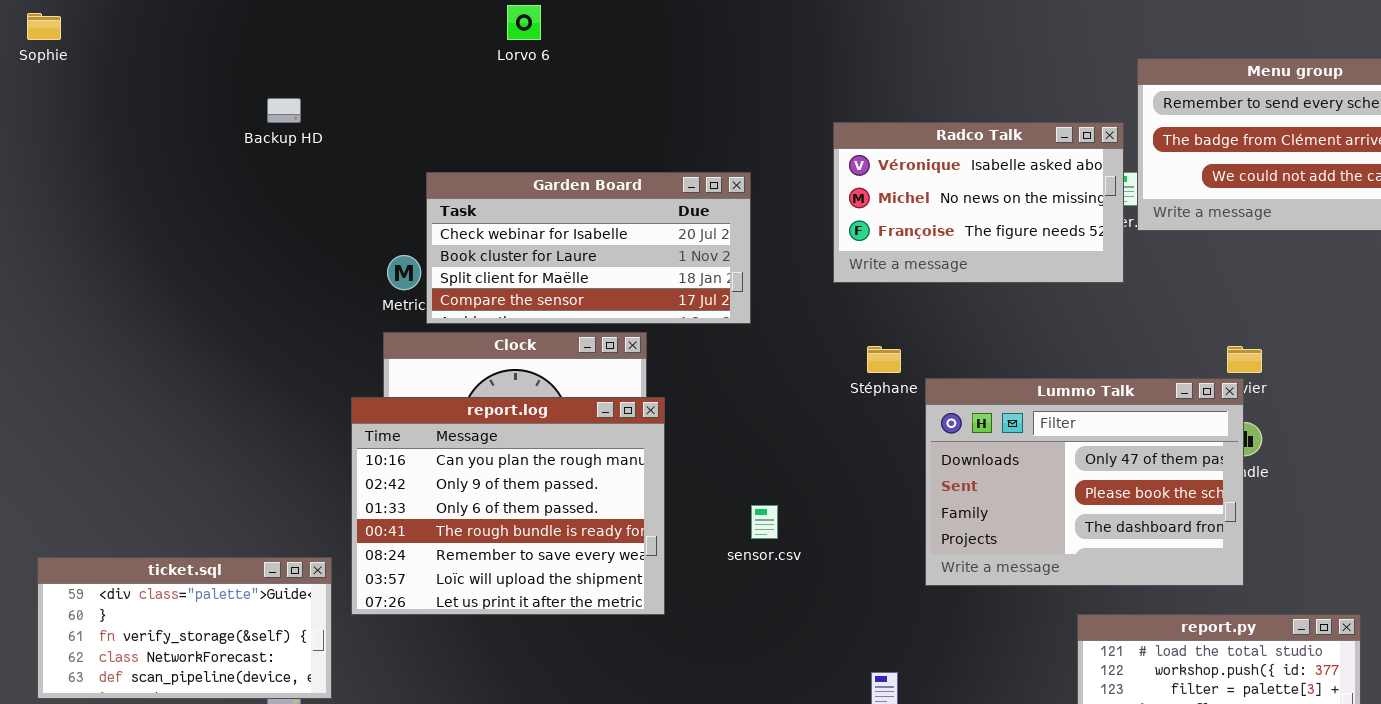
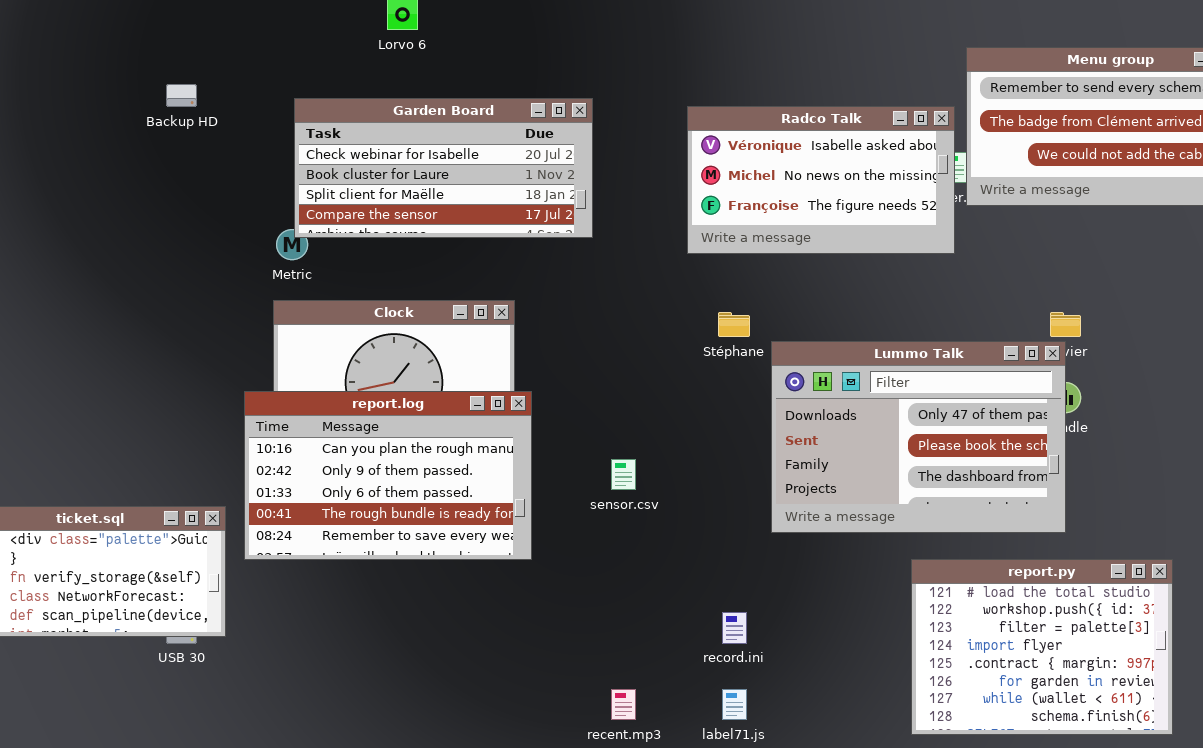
Garden Board: [426,172,751,324] -> [294,98,593,238], moved
report.log: [351,397,665,615] -> [244,391,532,560], resized

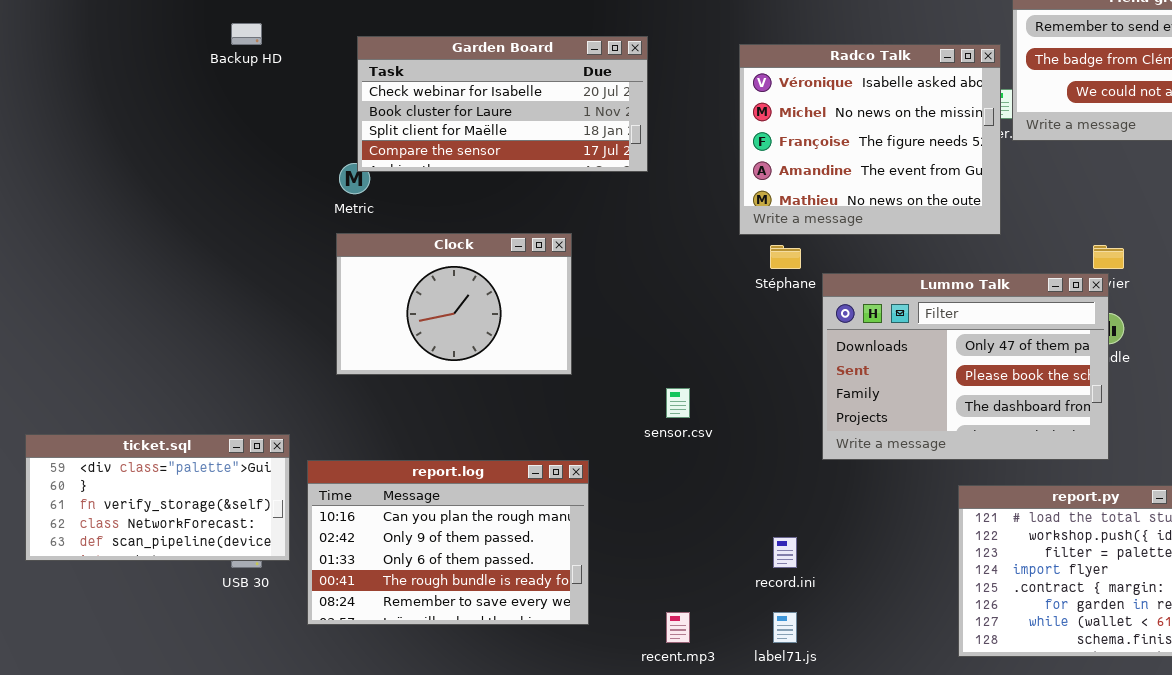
Radco Talk: [687,106,955,254] -> [739,44,1001,235], resized
report.log: [244,391,532,560] -> [307,460,589,625], moved

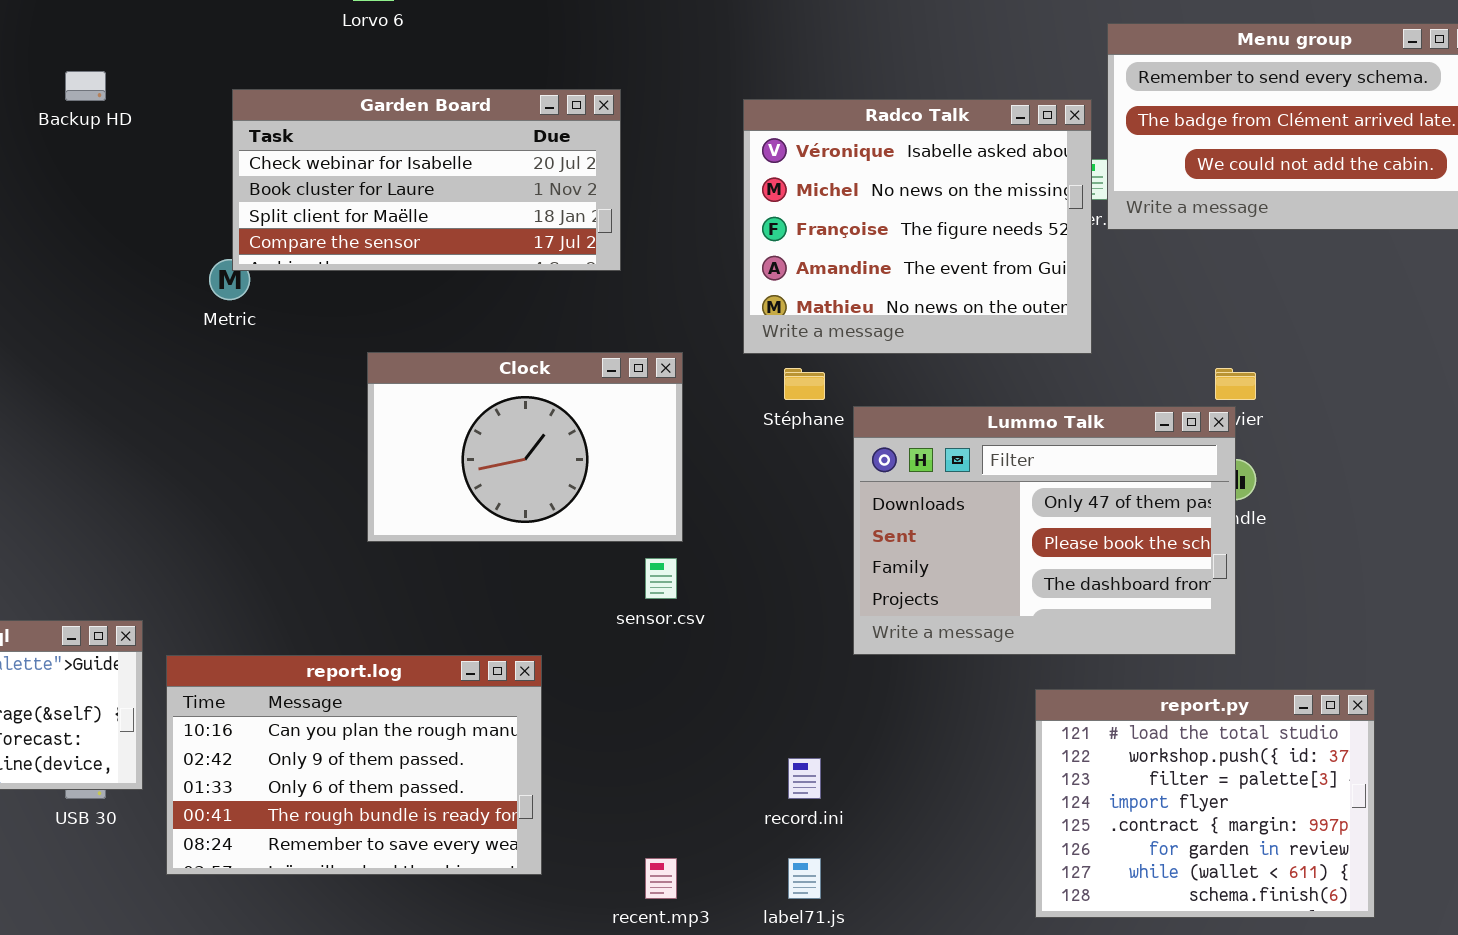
Clock: [336,233,572,375] -> [367,352,683,542], moved

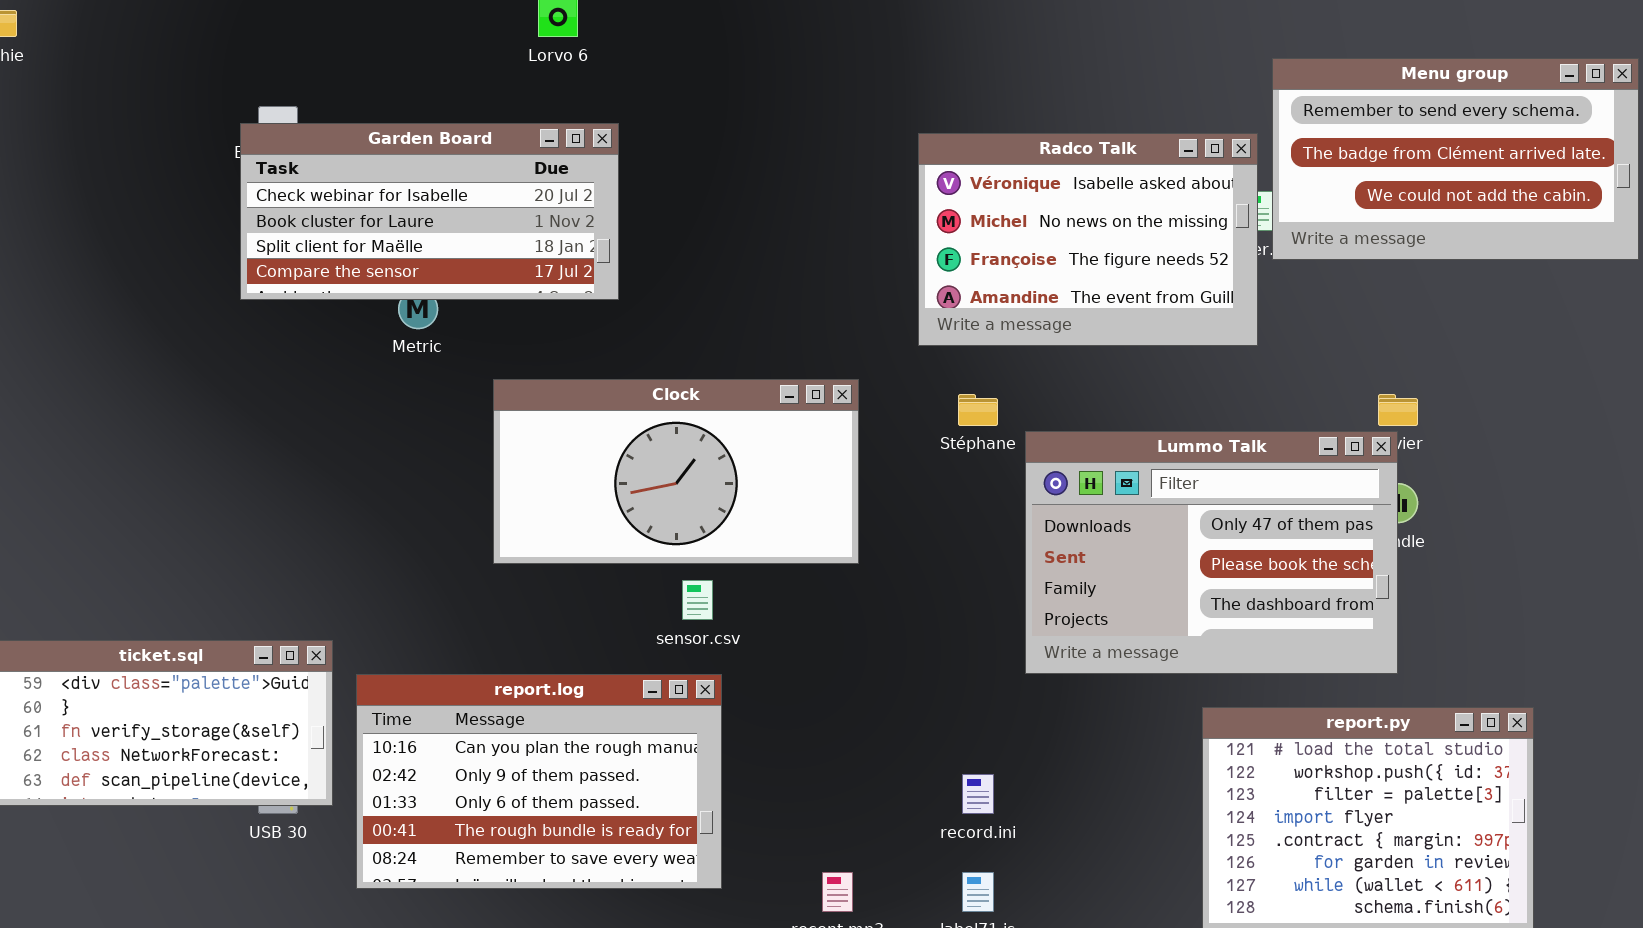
Garden Board: [232,89,621,271] -> [240,123,619,300], moved
Radco Talk: [743,99,1092,354] -> [918,133,1258,346], resized
Clock: [367,352,683,542] -> [493,379,859,564], resized
sensor.csv: [645,558,677,599] -> [682,580,713,620], moved

